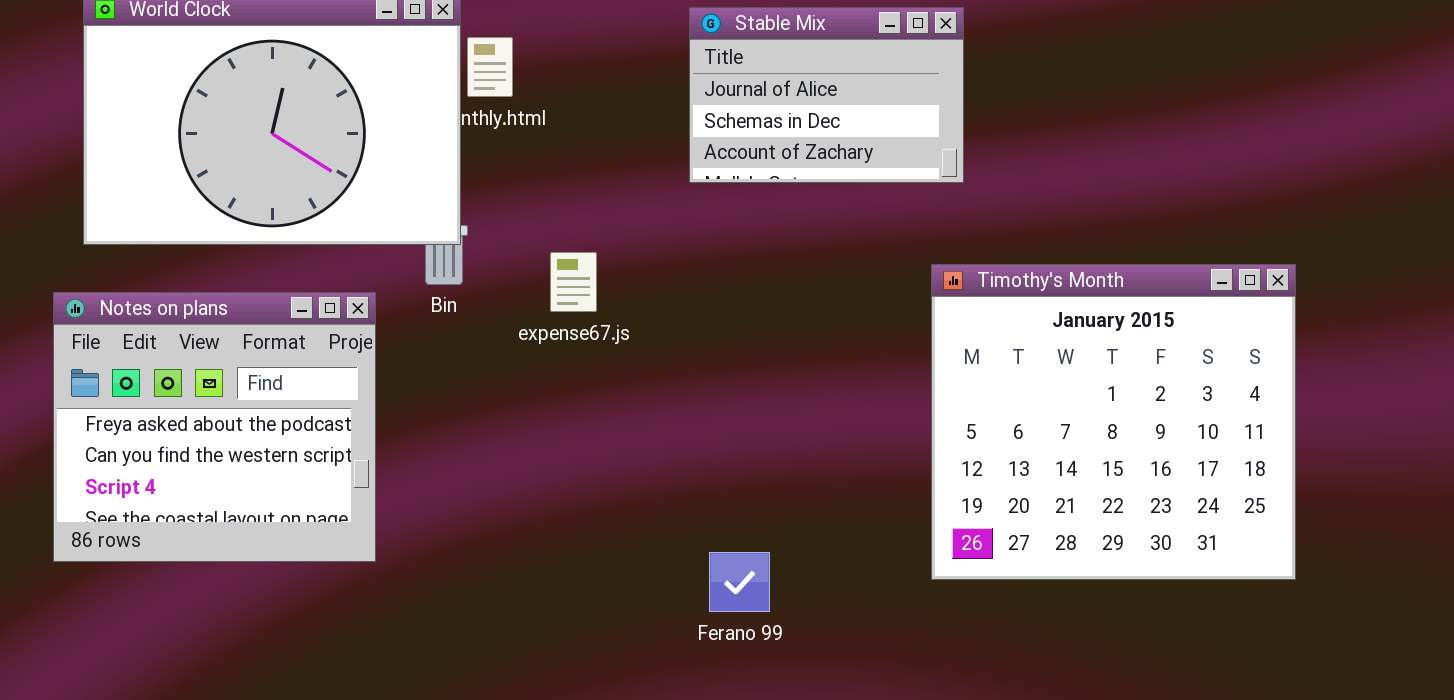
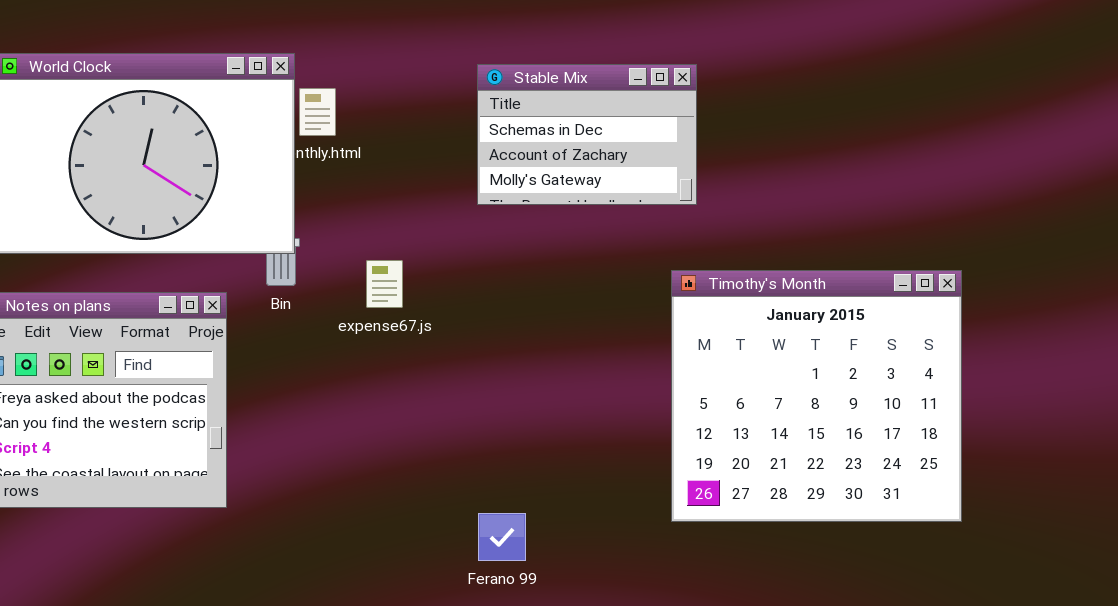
Stable Mix: [689,7,964,183] -> [477,64,697,205], scrolled down 1 row
Ferano 99: [709,552,770,612] -> [478,513,526,561], moved

